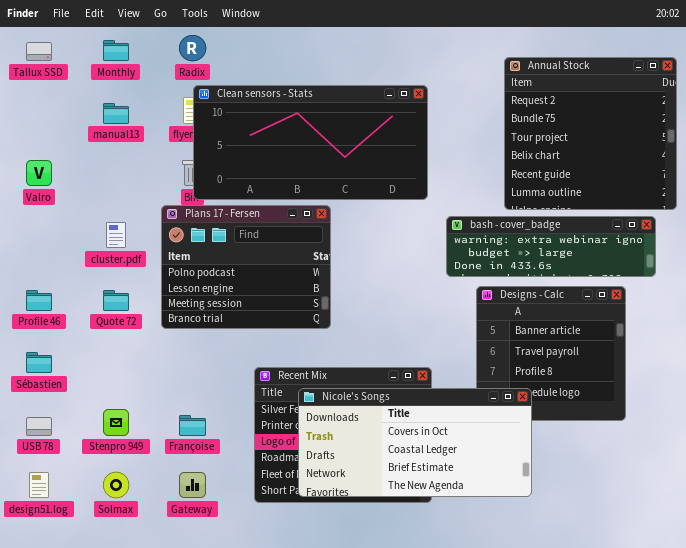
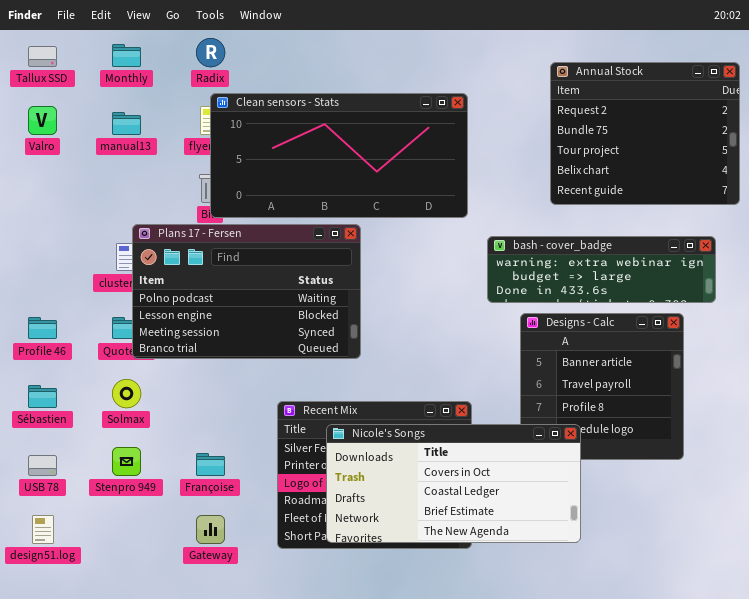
Annual Stock: [504,57,677,210] -> [550,62,740,205], resized
Valro: [26,160,52,186] -> [28,106,57,135], moved
Plans 17 - Fersen: [161,205,331,329] -> [132,224,361,359], resized
Solmax: [103,472,129,498] -> [112,379,141,408], moved

